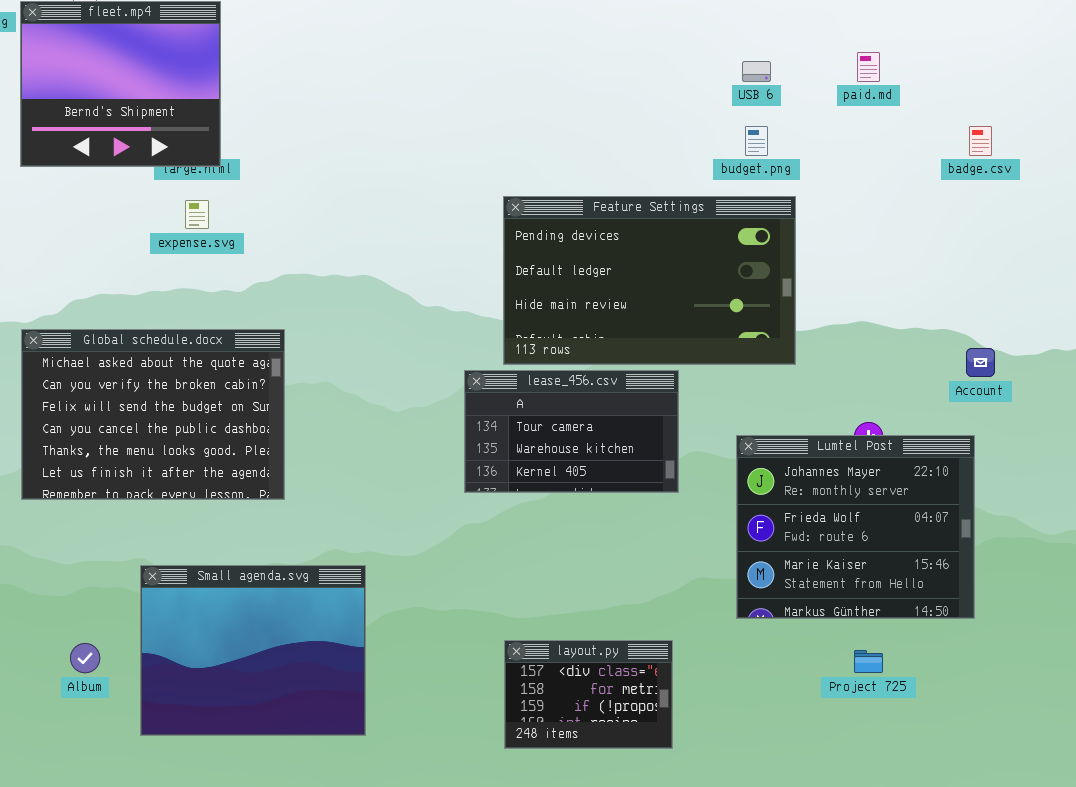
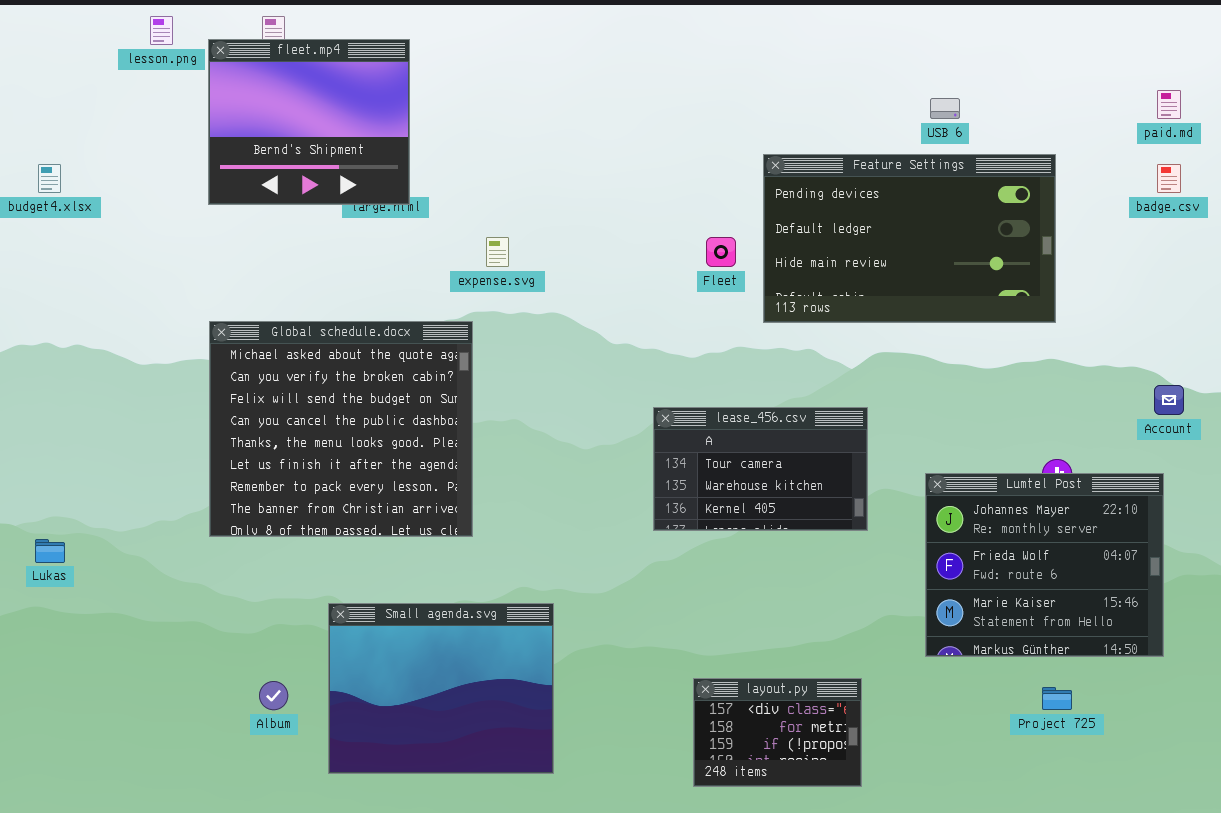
paid.md: [857,52,880,82] -> [1157,90,1181,119], moved
Feature Settings: [503,196,796,365] -> [763,154,1056,323], moved
expense.svg: [185,200,209,229] -> [486,237,509,267], moved
Global schedule.docx: [21,329,285,500] -> [209,321,473,537], resized

